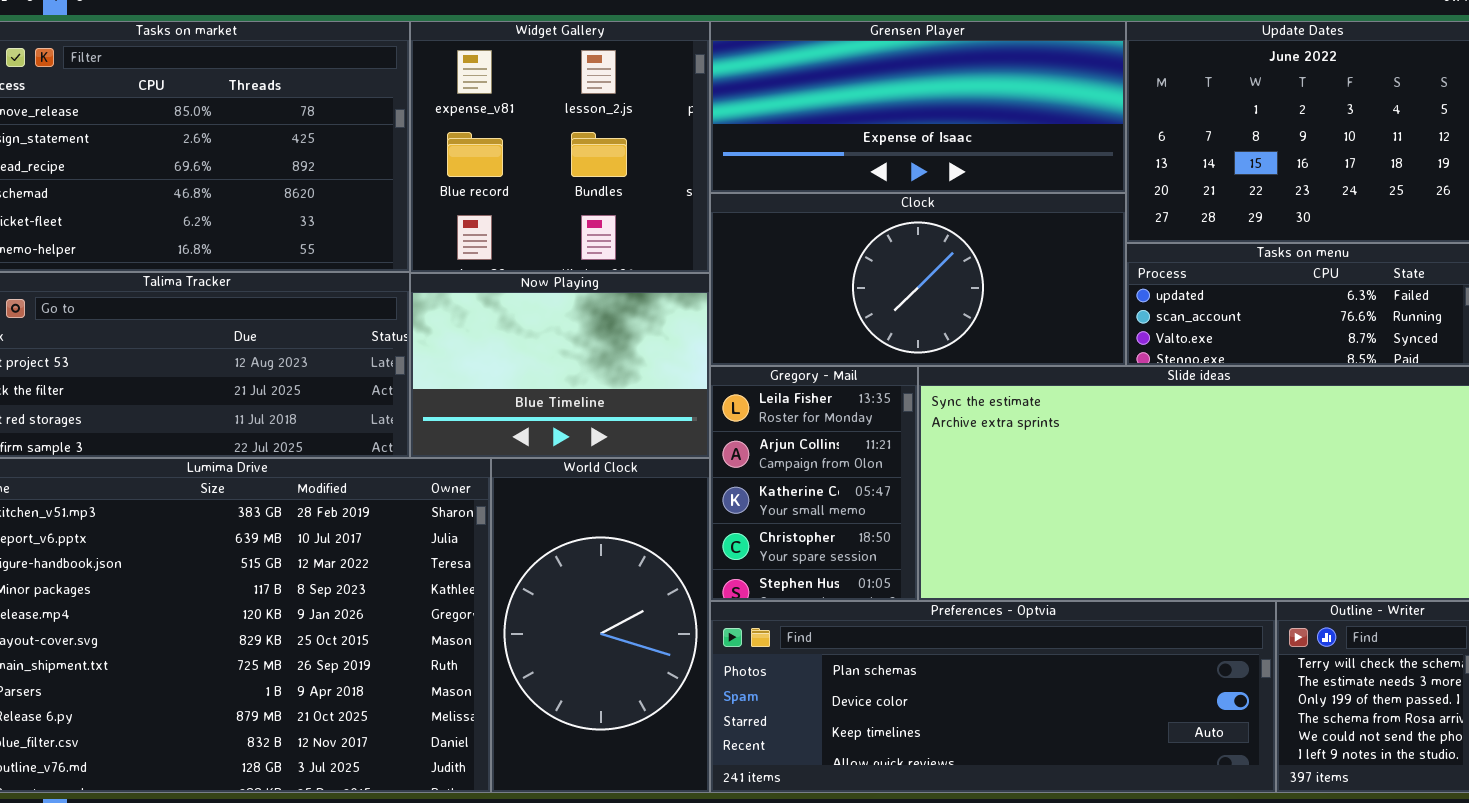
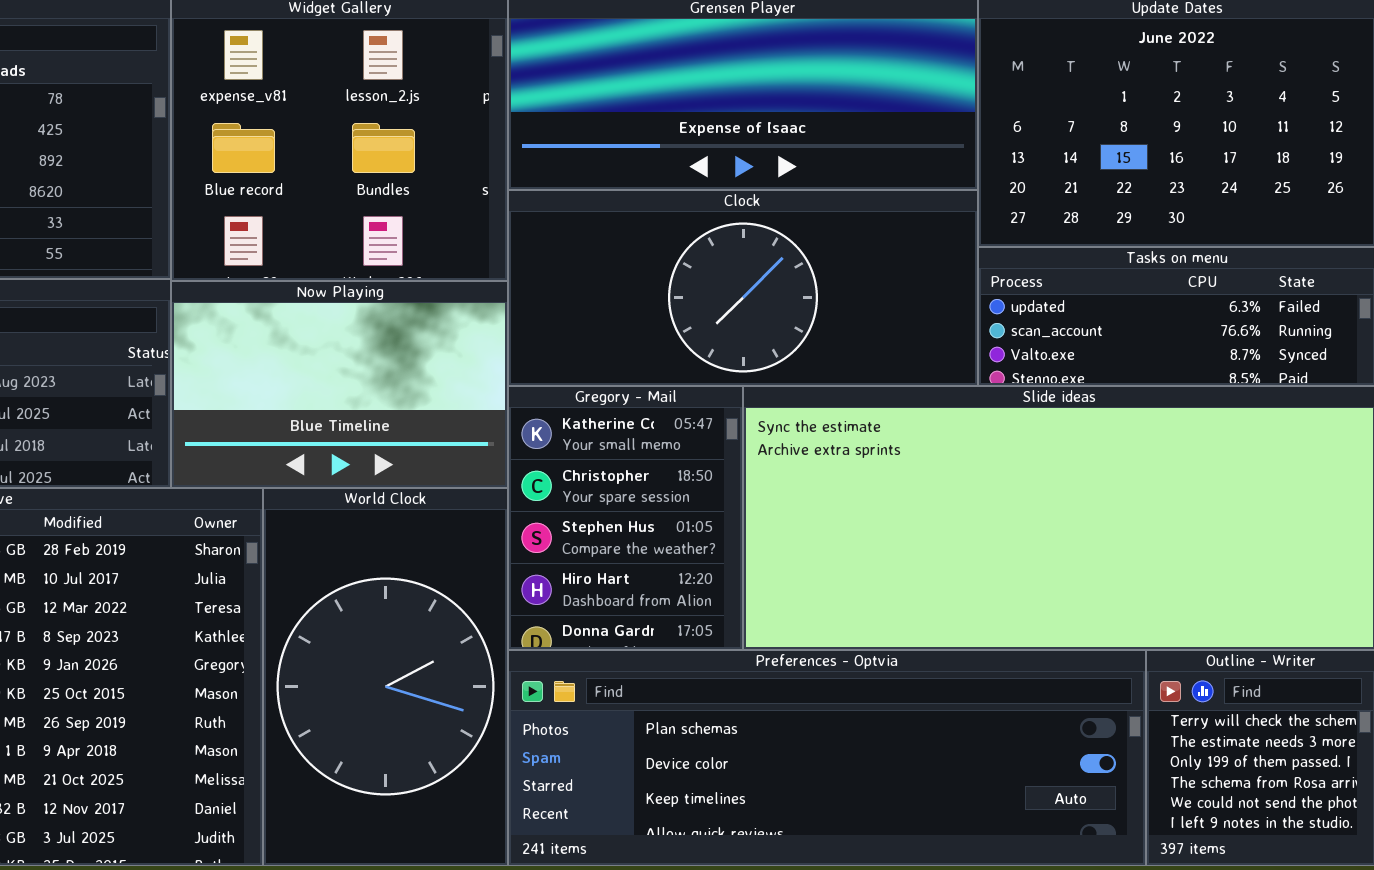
Gregory - Mail: [710,366,918,601] -> [508,386,743,650], scrolled down 2 rows

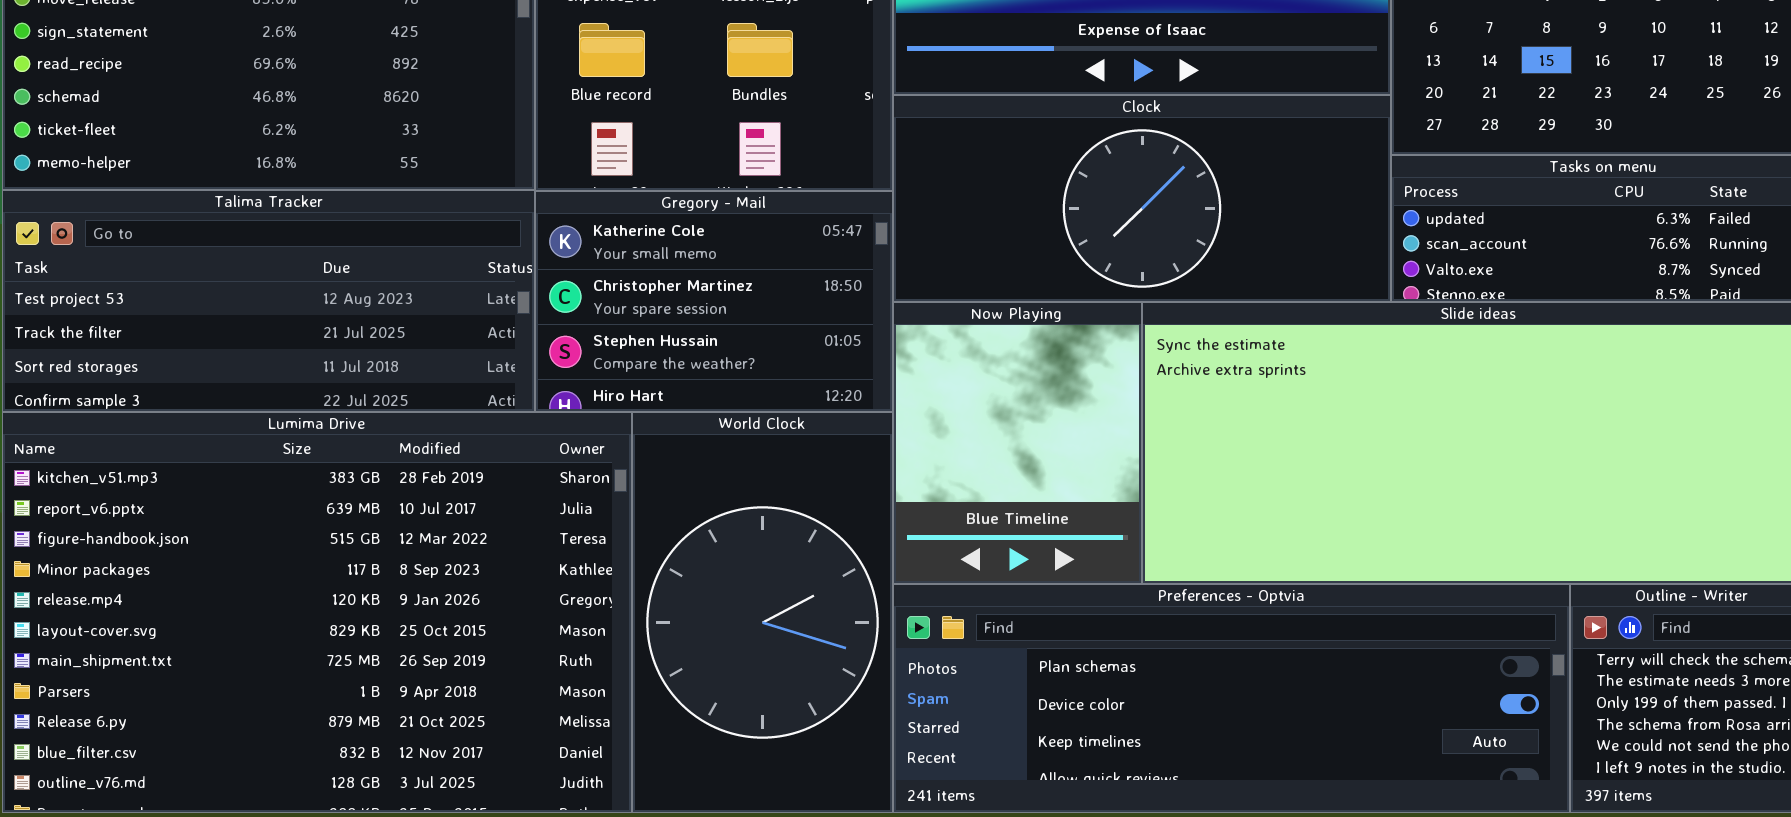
Now Playing: [171,281,508,488] -> [893,302,1142,584], moved, resized
Gregory - Mail: [508,386,743,650] -> [535,191,893,412], moved, resized

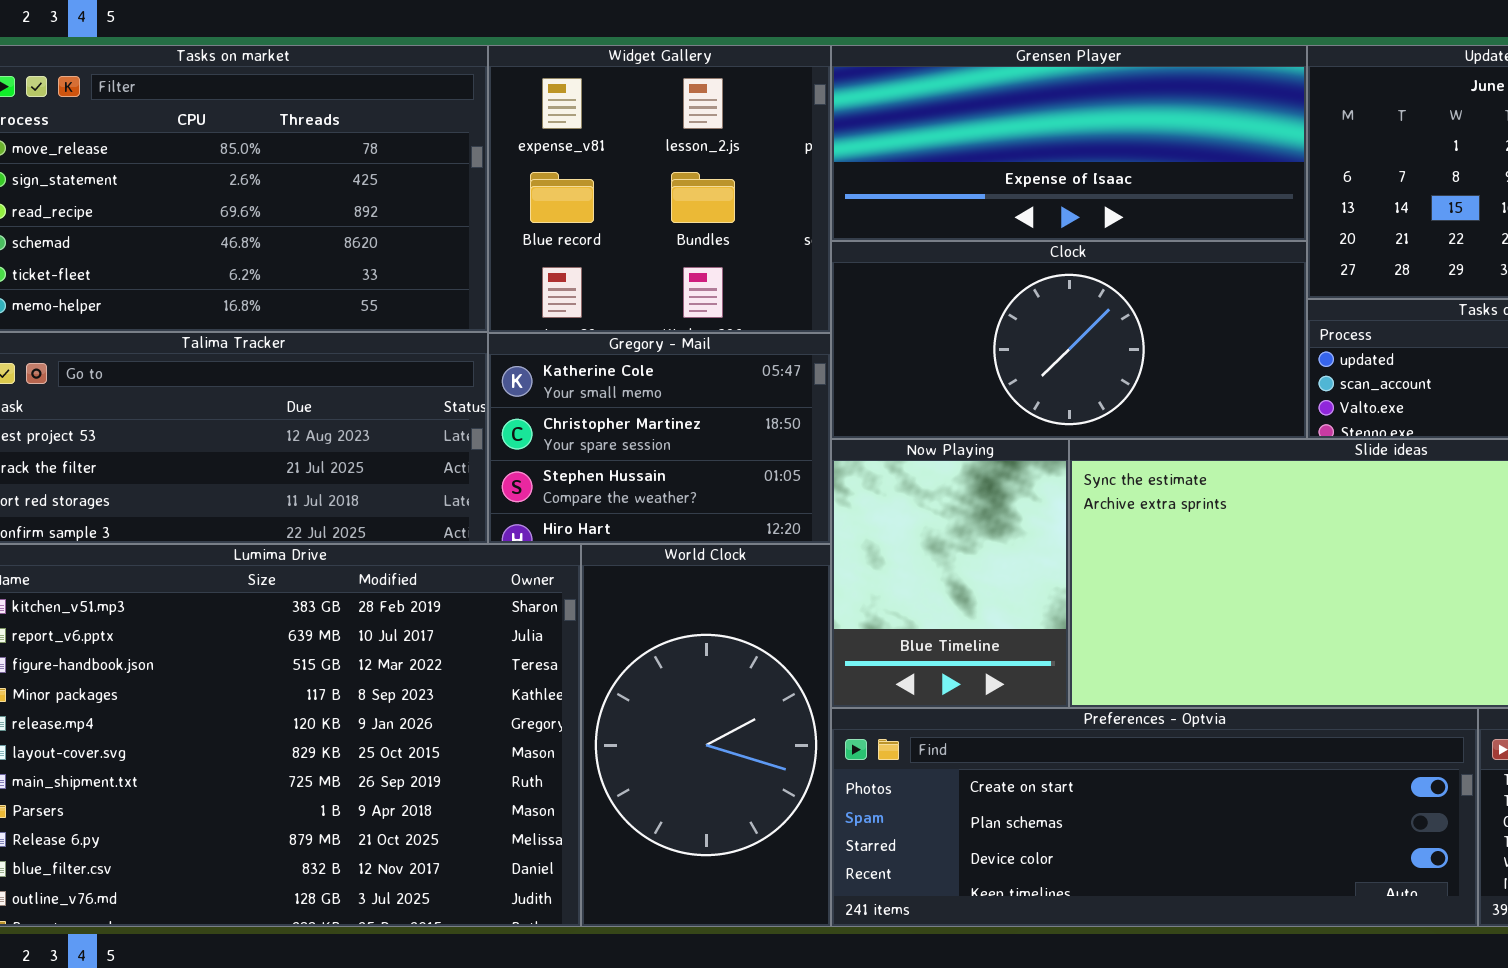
Preferences - Optvia: [893,584,1570,813] -> [831,708,1478,927], scrolled up 1 row

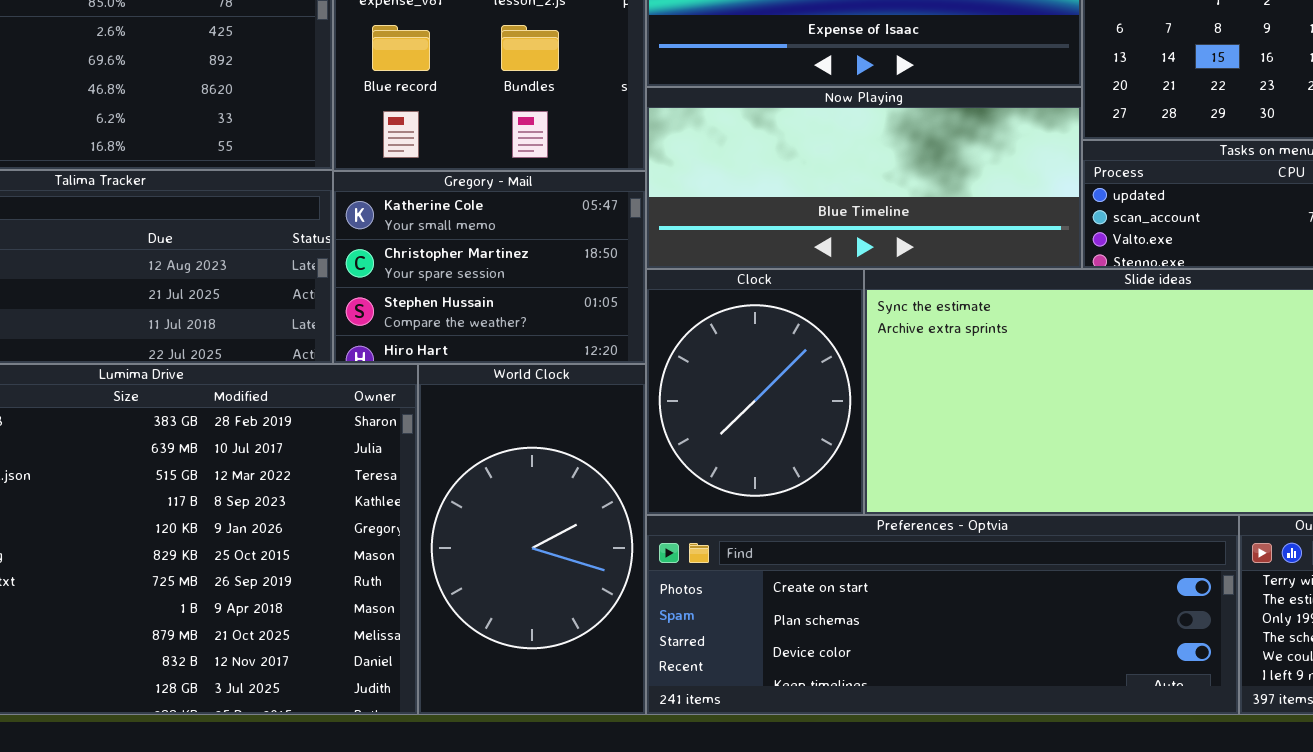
Clock: [831,241,1307,439] -> [646,269,864,515], moved, resized
Now Playing: [831,439,1069,708] -> [646,87,1082,269], moved, resized

